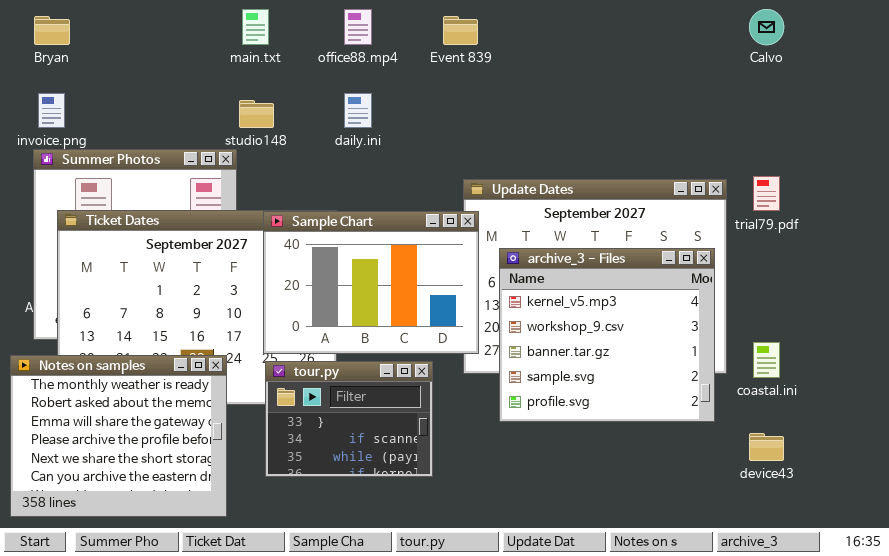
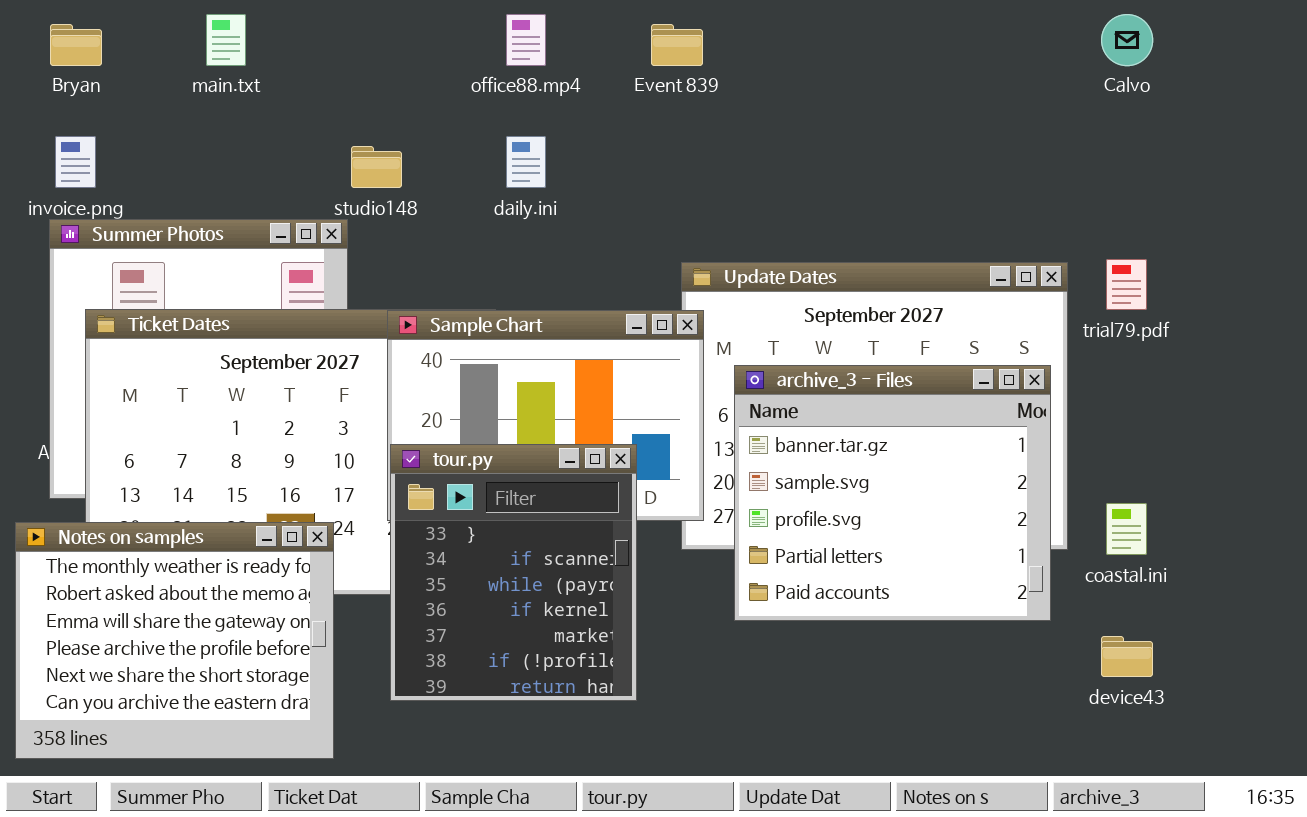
main.txt: [242,9,269,45] -> [206,14,246,66], moved
archive_3 - Files: [499,248,715,422] -> [734,365,1051,621], scrolled down 2 rows
tour.py: [265,361,433,477] -> [390,444,637,701], resized

